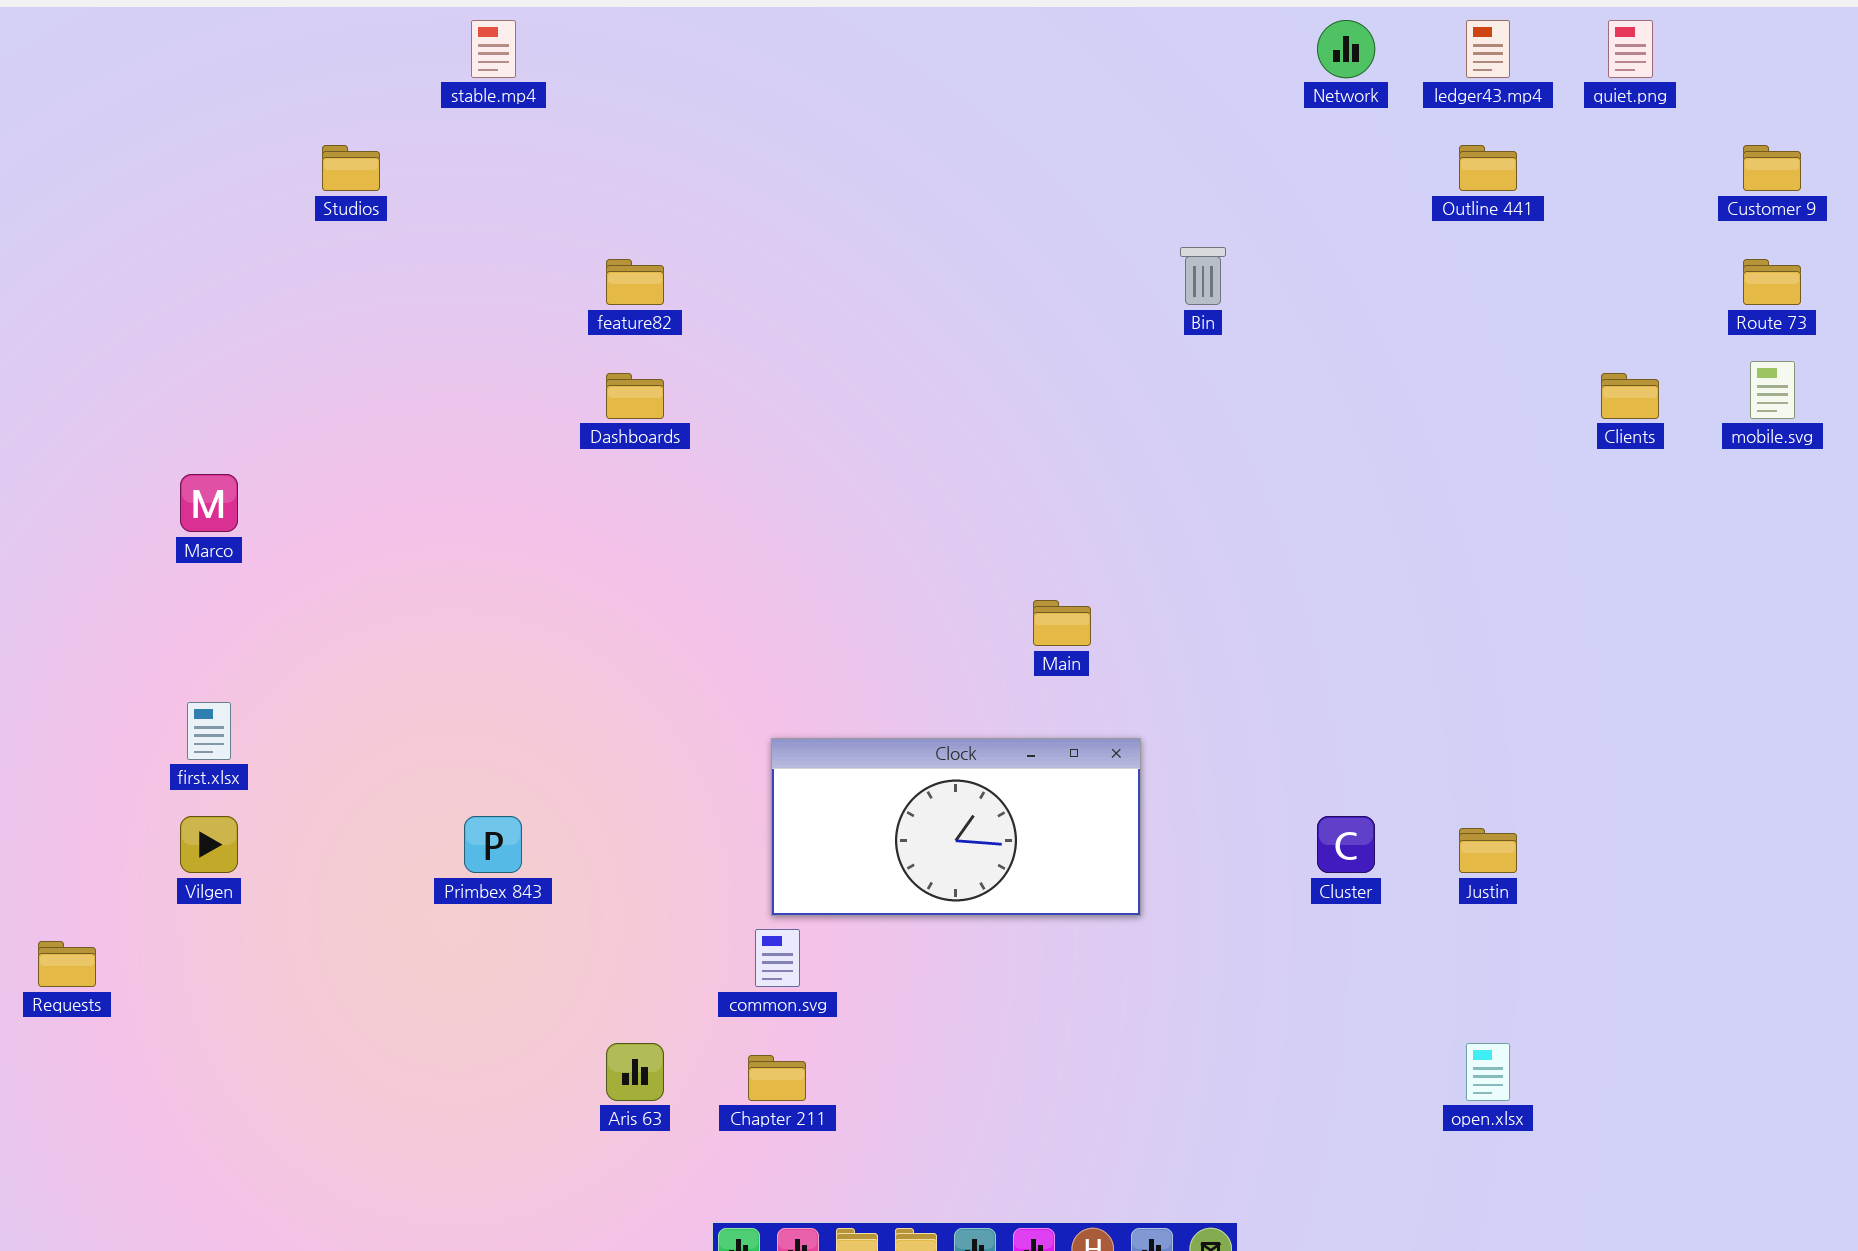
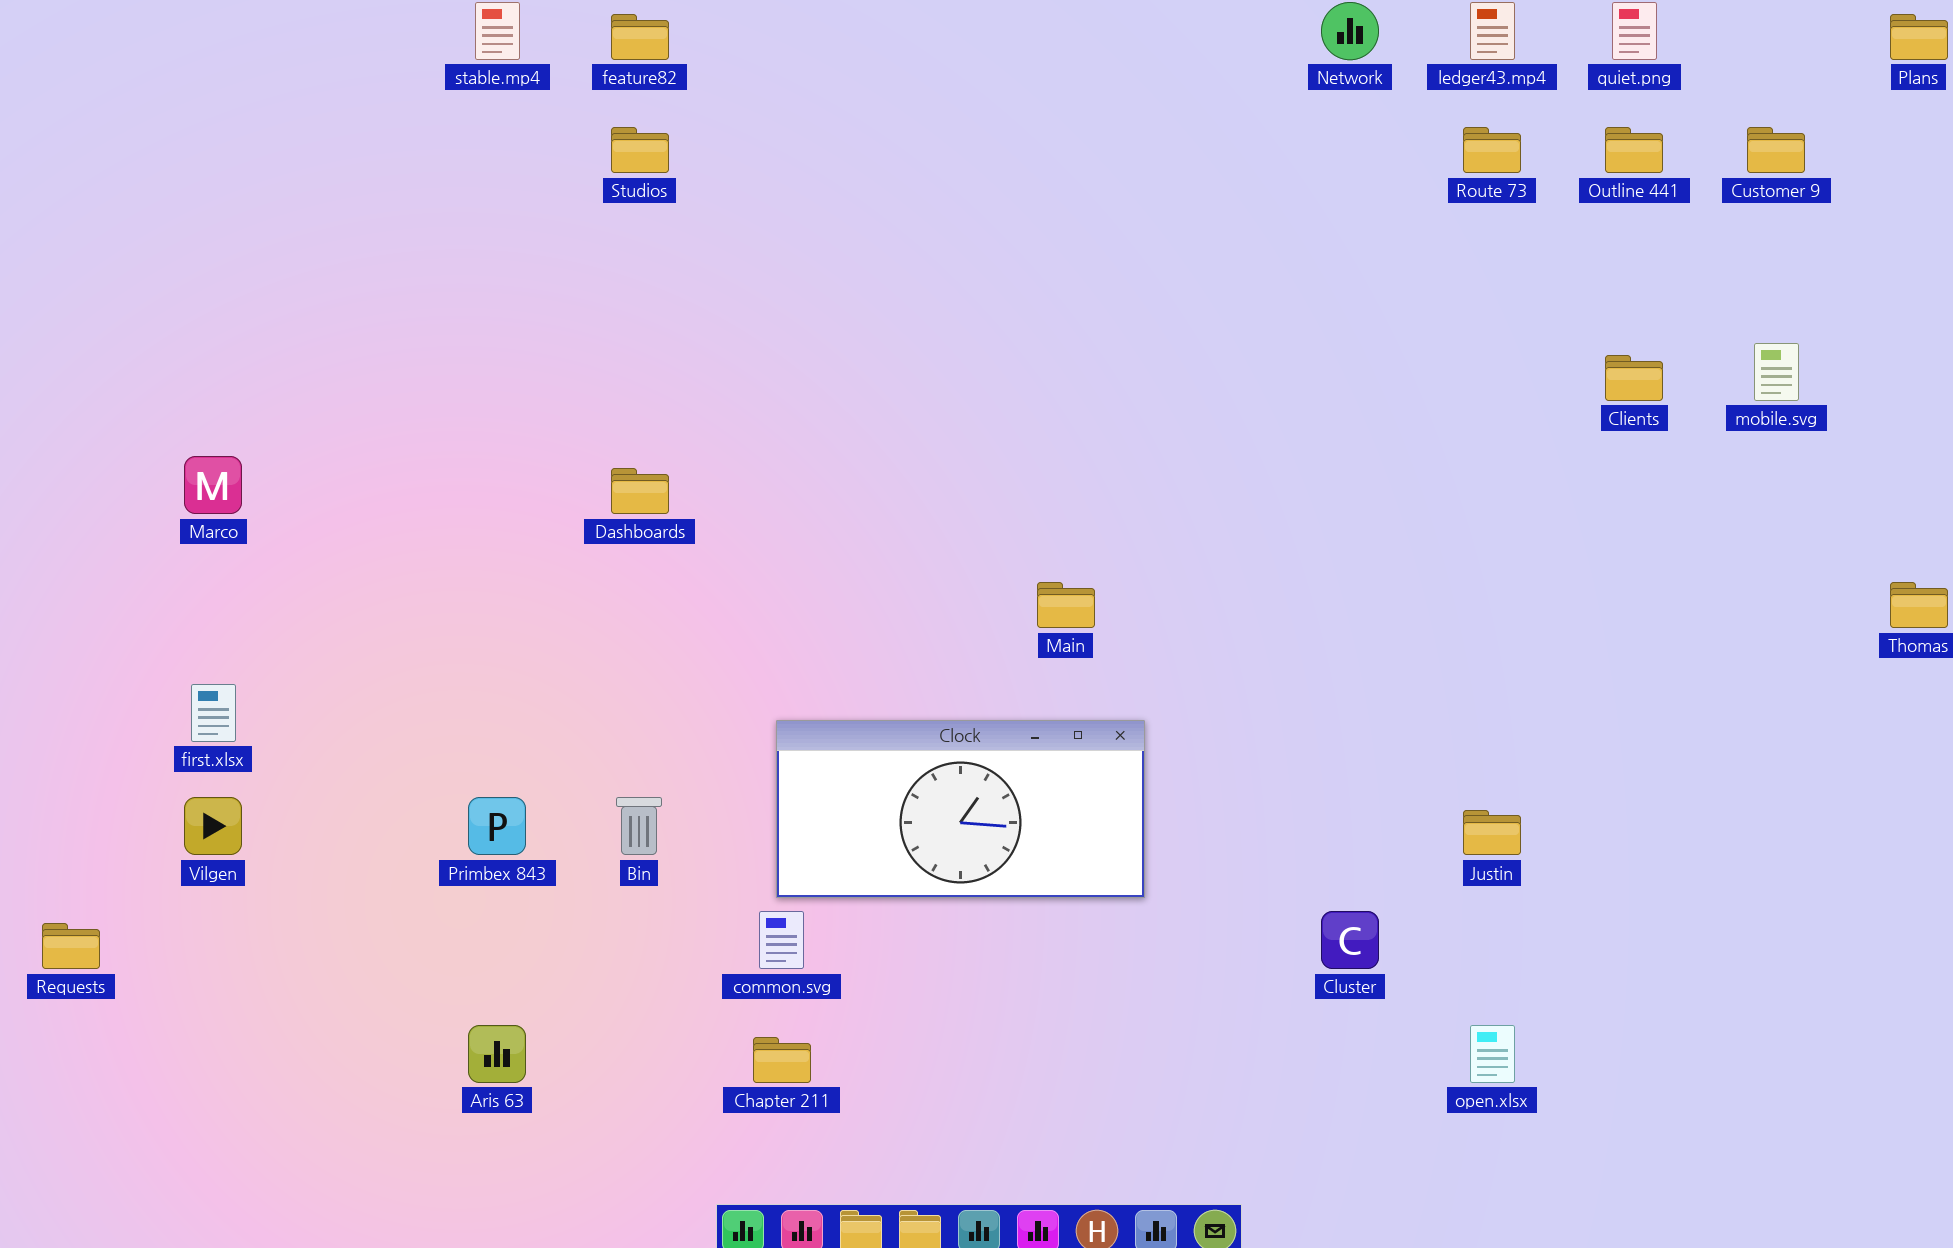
Studios: [322,145,380,191] -> [611,127,669,173], moved
Outline 441: [1459,145,1517,191] -> [1605,127,1663,173], moved
Bin: [1180,247,1226,305] -> [616,797,662,855], moved
feature82: [606,259,664,305] -> [611,14,669,60], moved
Route 73: [1743,259,1801,305] -> [1463,127,1521,173], moved
Dashboards: [606,373,664,419] -> [611,468,669,514], moved
Cluster: [1317,816,1375,873] -> [1321,911,1379,969], moved
Aris 63: [606,1043,664,1101] -> [468,1025,526,1083], moved

